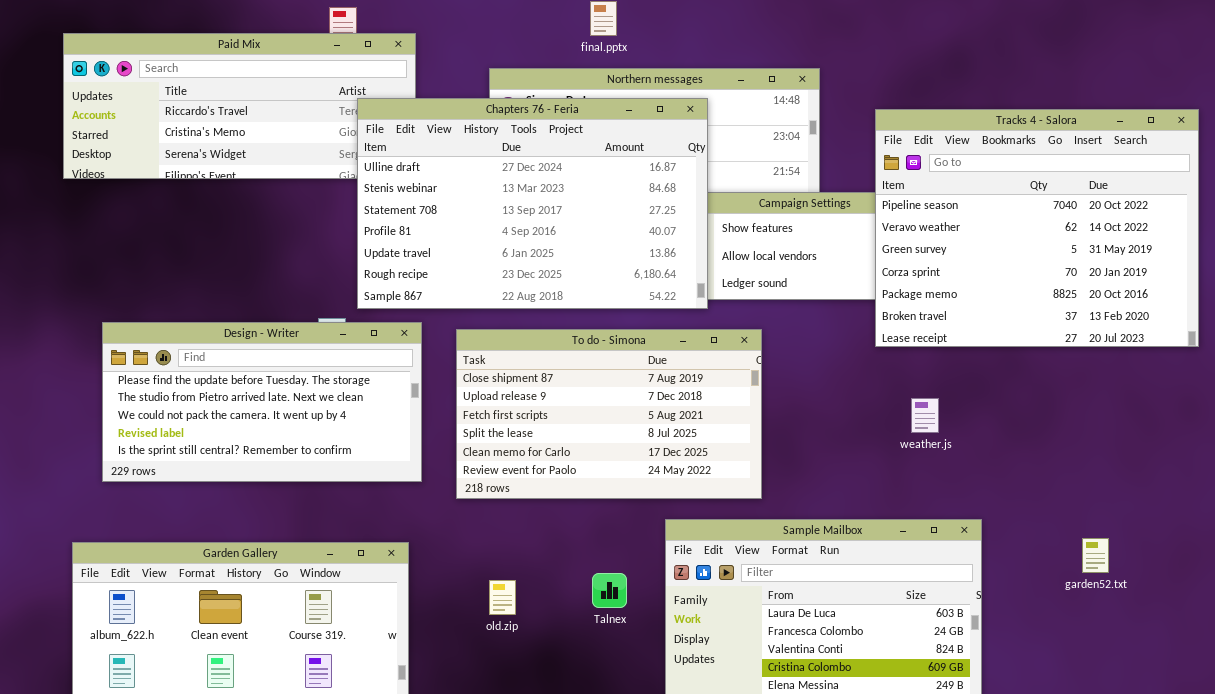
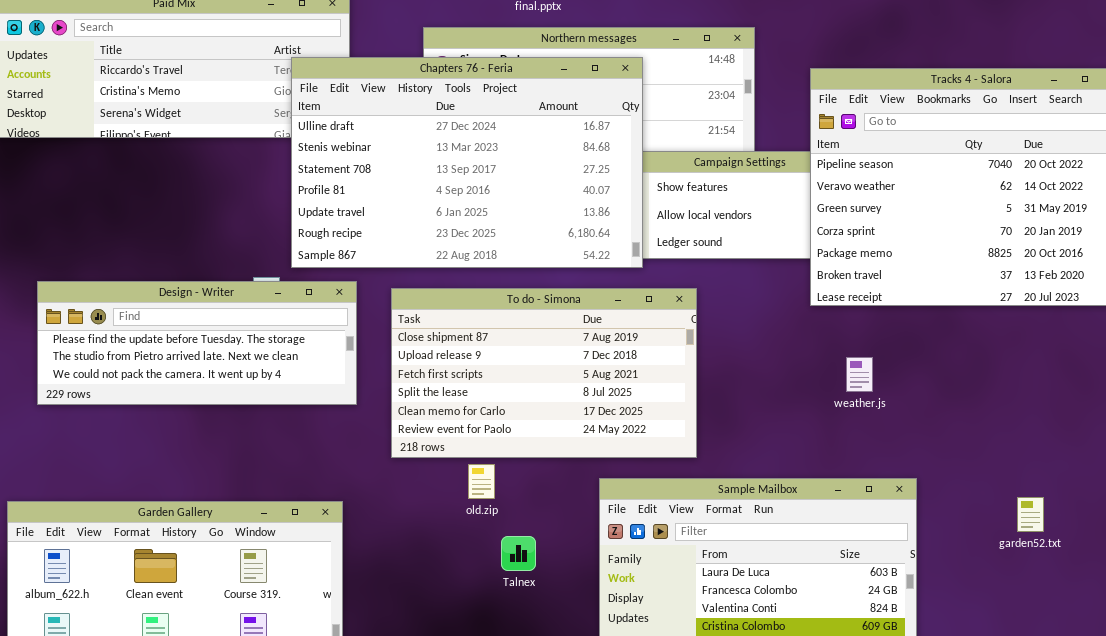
Design - Writer: [102,322,422,482] -> [37,281,357,405], resized
Talnex: [592,573,627,608] -> [501,536,536,571], moved
old.zip: [489,580,516,615] -> [468,464,495,499], moved

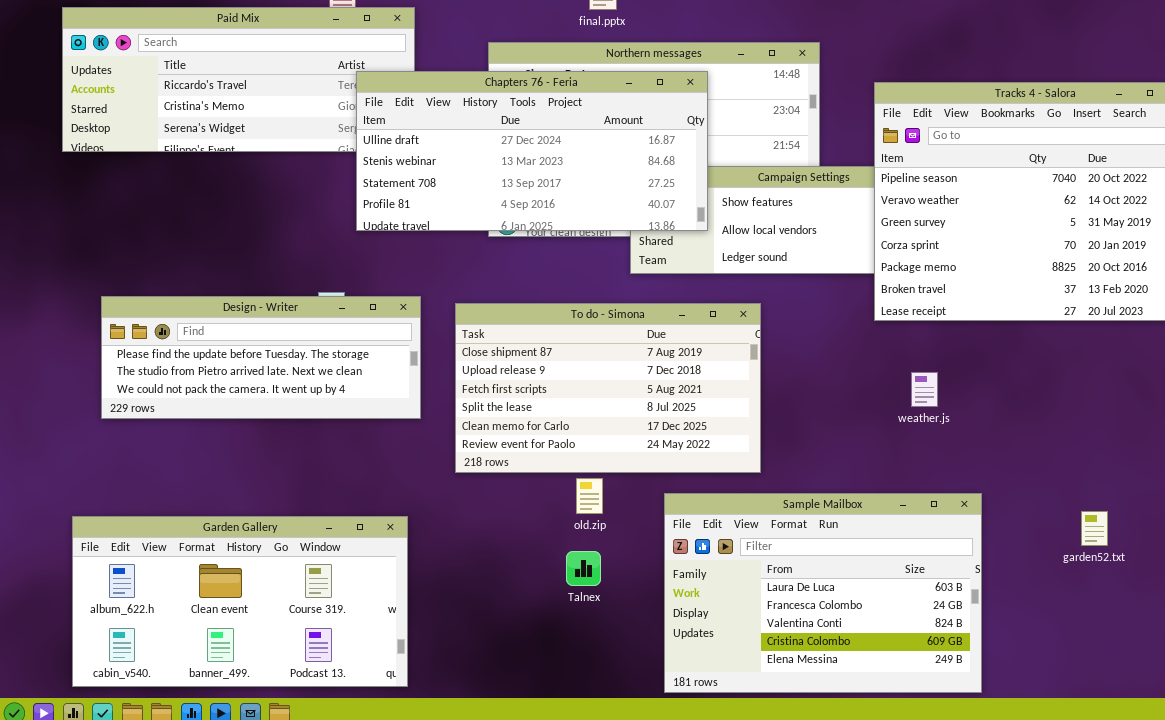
Chapters 76 - Feria: [291,57,643,268] -> [356,71,708,231], resized
old.zip: [468,464,495,499] -> [576,478,603,514], moved

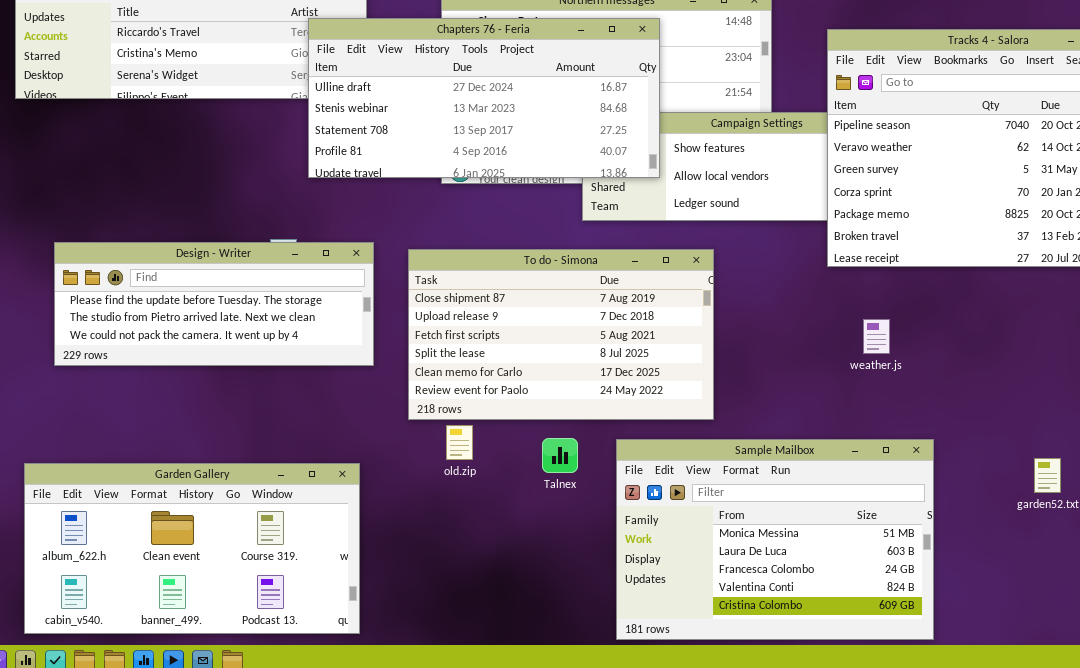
old.zip: [576,478,603,514] -> [446,425,473,460], moved
Sample Mailbox: [664,493,982,693] -> [616,439,934,640], scrolled up 1 row
Talnex: [566,551,601,586] -> [542,438,578,473], moved

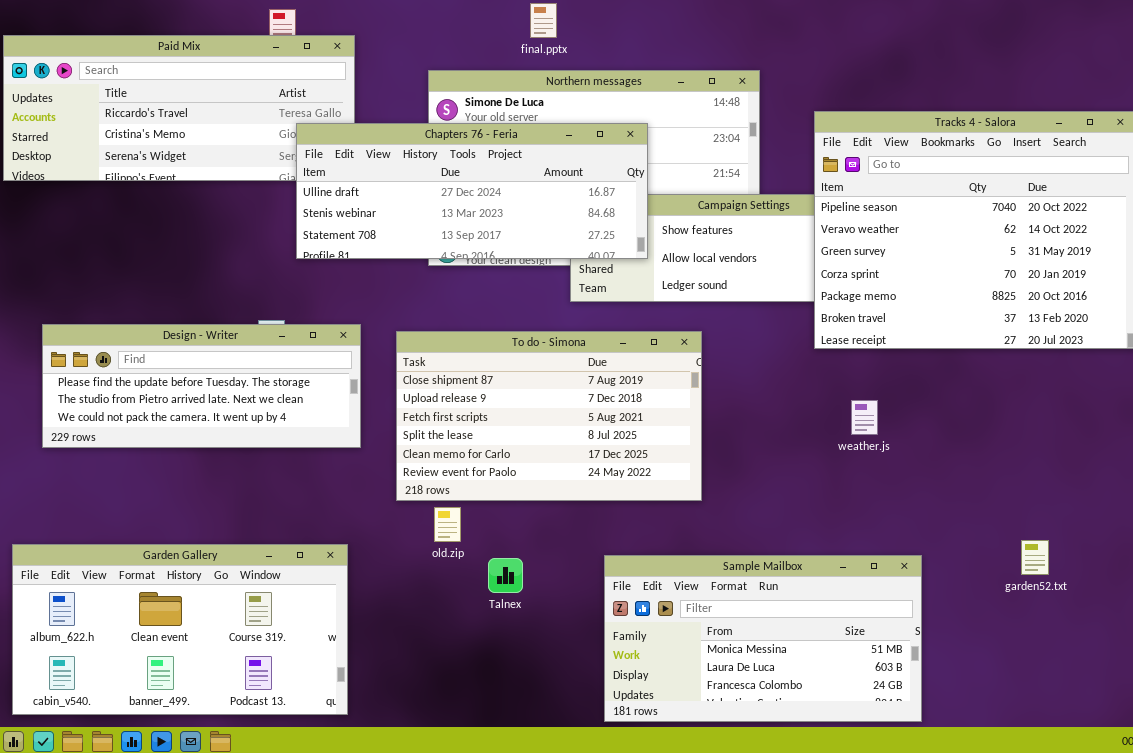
Chapters 76 - Feria: [308,18,660,178] -> [296,123,648,259], resized
Talnex: [542,438,578,473] -> [488,558,523,593], moved
Sample Mailbox: [616,439,934,640] -> [604,555,922,722], resized

